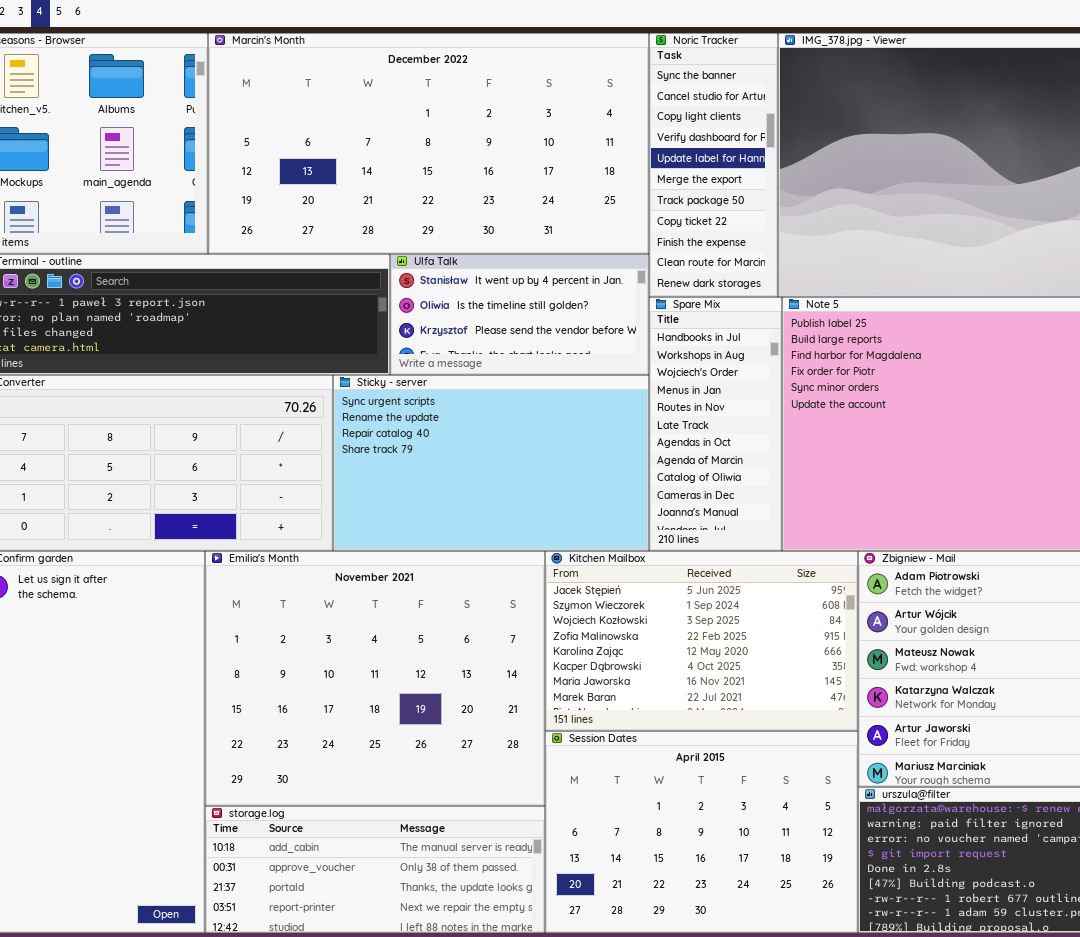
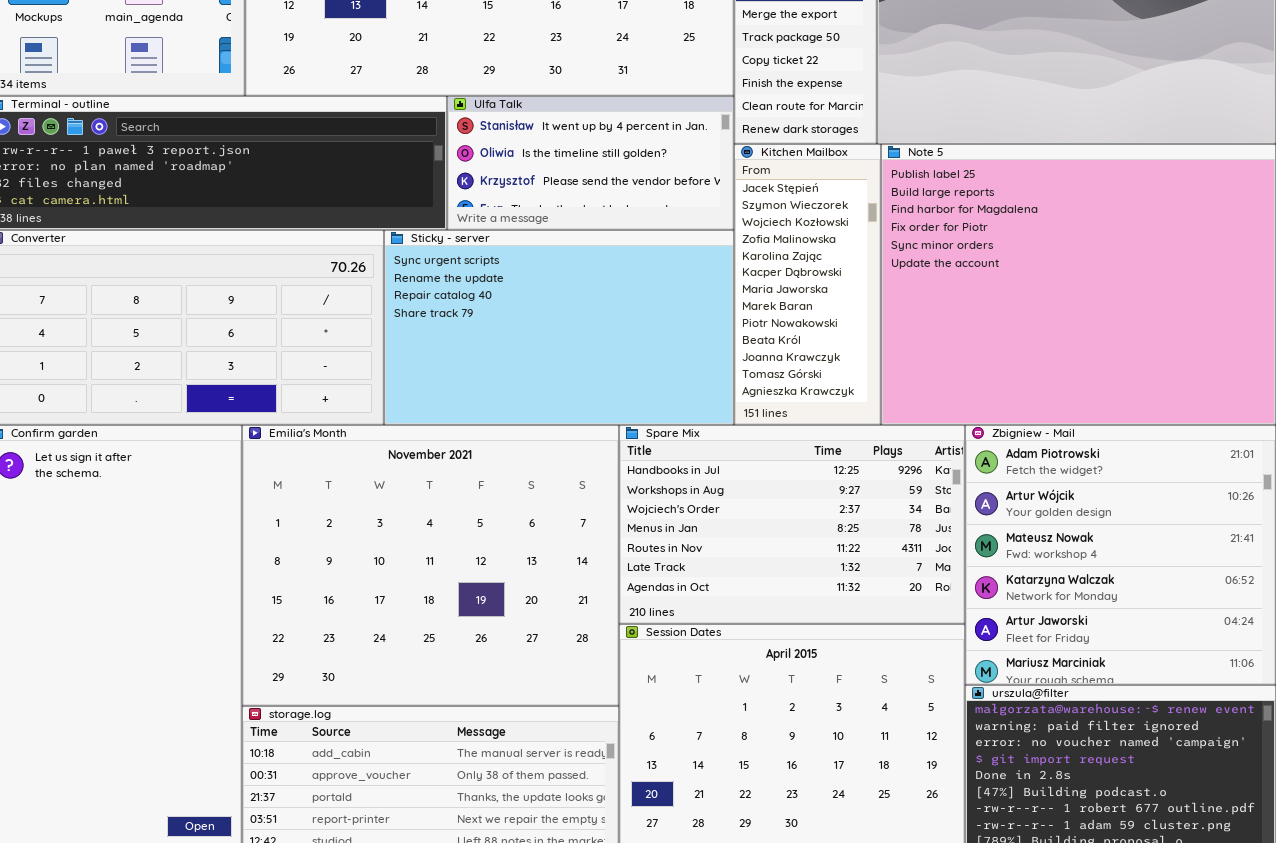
Spare Mix: [649,297,782,551] -> [619,425,965,624], moved, resized
Kitchen Mailbox: [545,551,858,731] -> [734,144,881,425], moved, resized

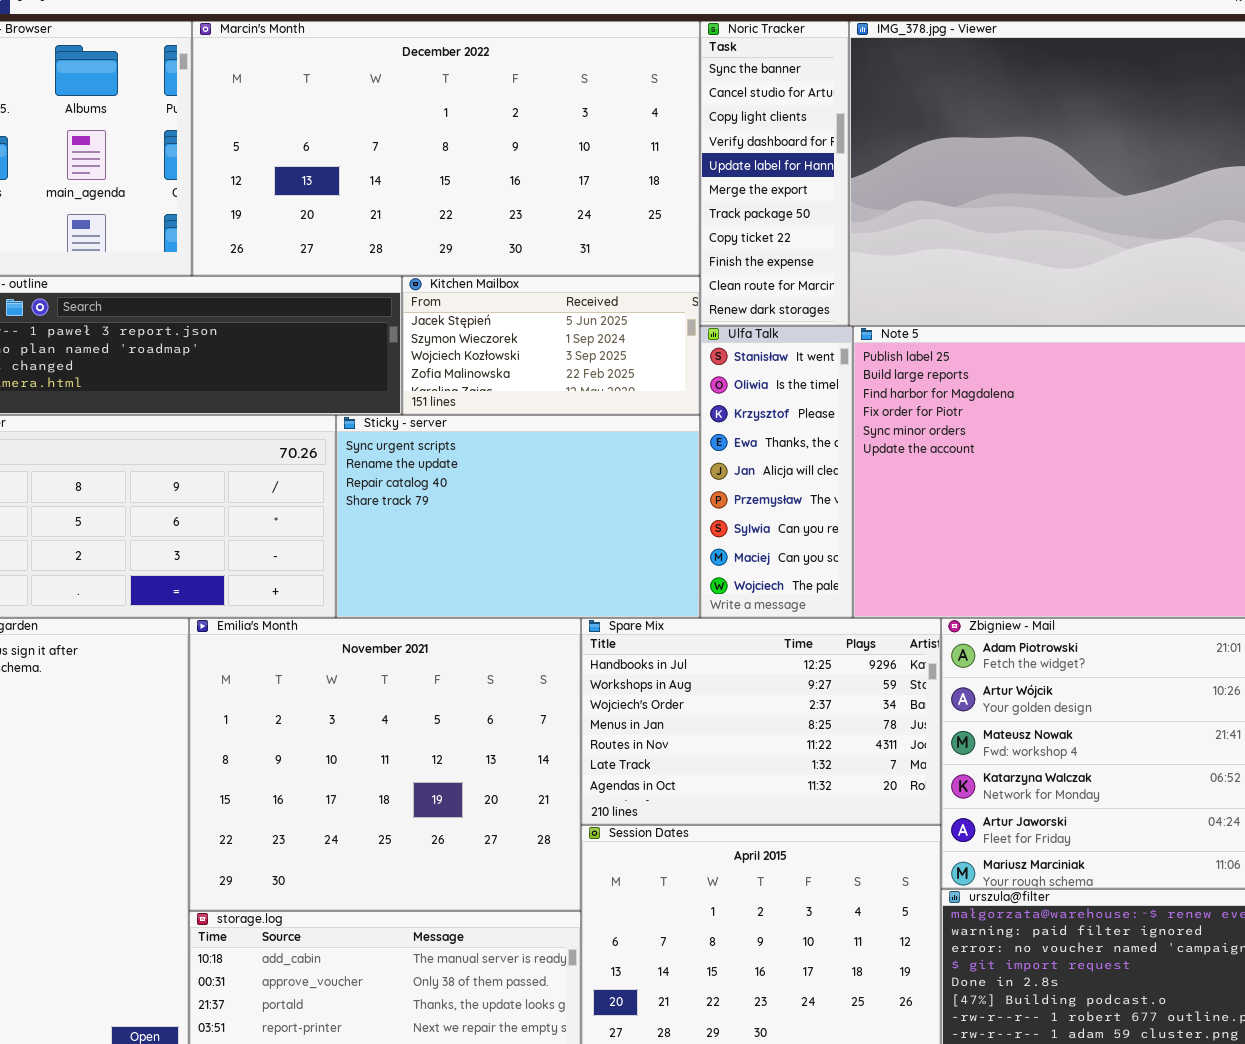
Ulfa Talk: [447,96,734,230] -> [700,326,853,618], moved, resized
Kitchen Mailbox: [734,144,881,425] -> [402,276,700,415], moved, resized

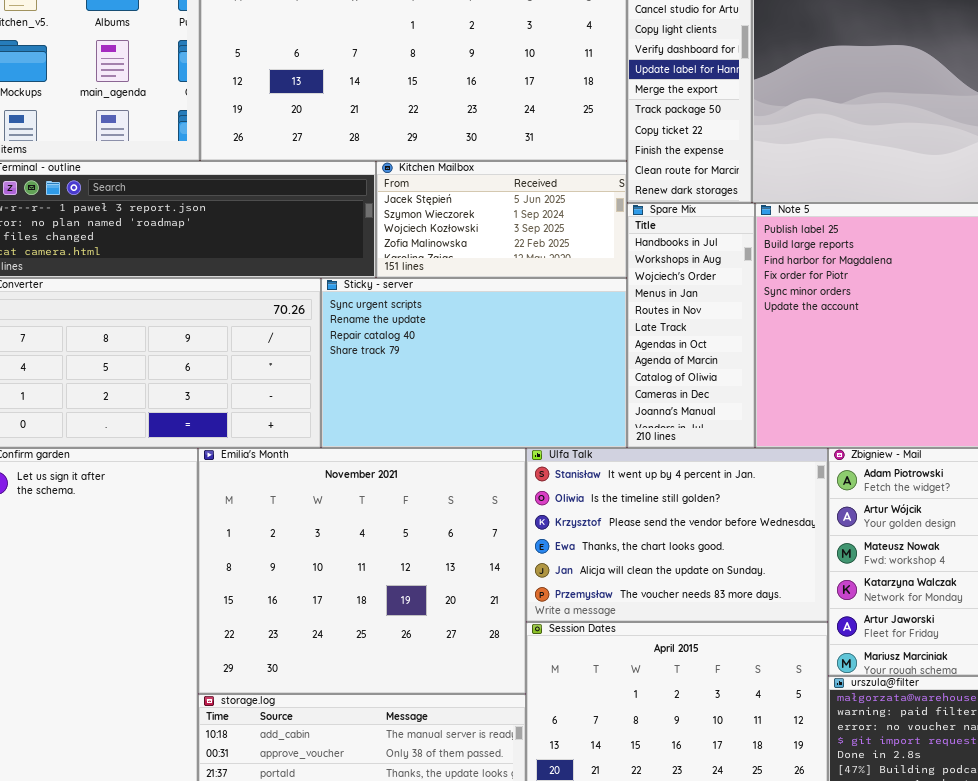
Ulfa Talk: [700,326,853,618] -> [526,448,828,622], moved, resized
Spare Mix: [581,618,941,825] -> [627,203,755,448], moved, resized

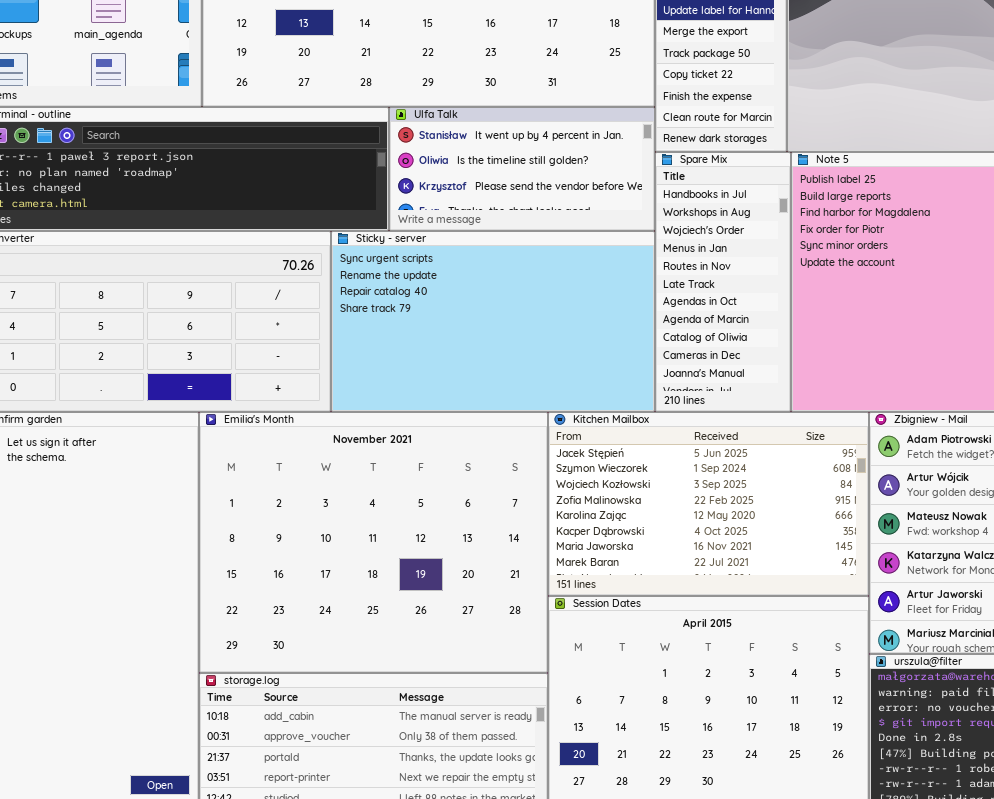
Kitchen Mailbox: [376,161,627,278] -> [548,412,869,596], moved, resized
Ulfa Talk: [526,448,828,622] -> [389,107,655,231], moved, resized

